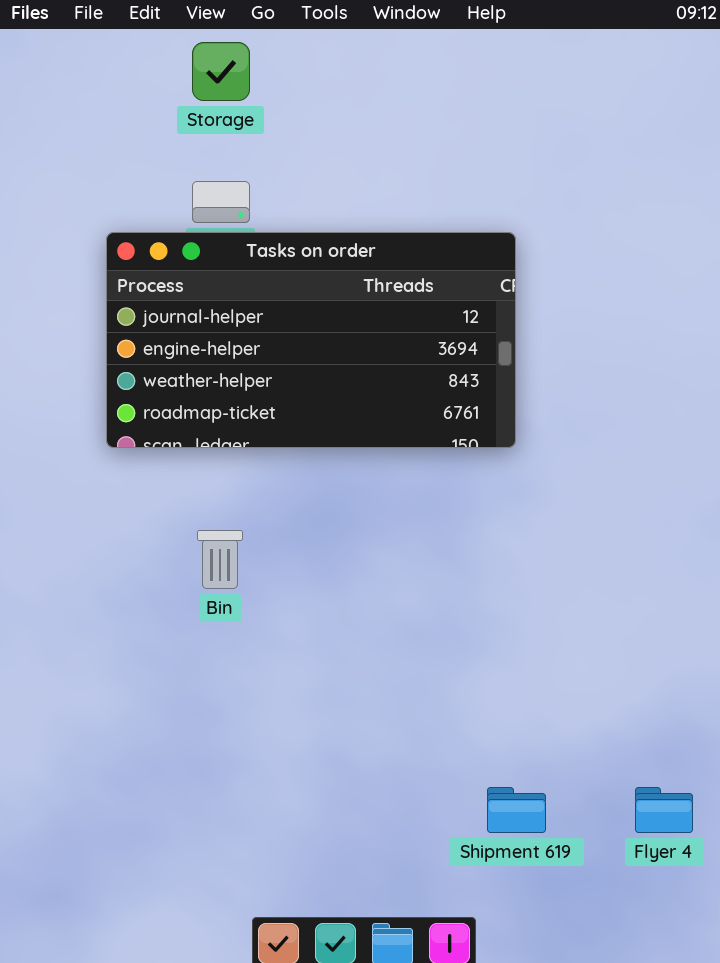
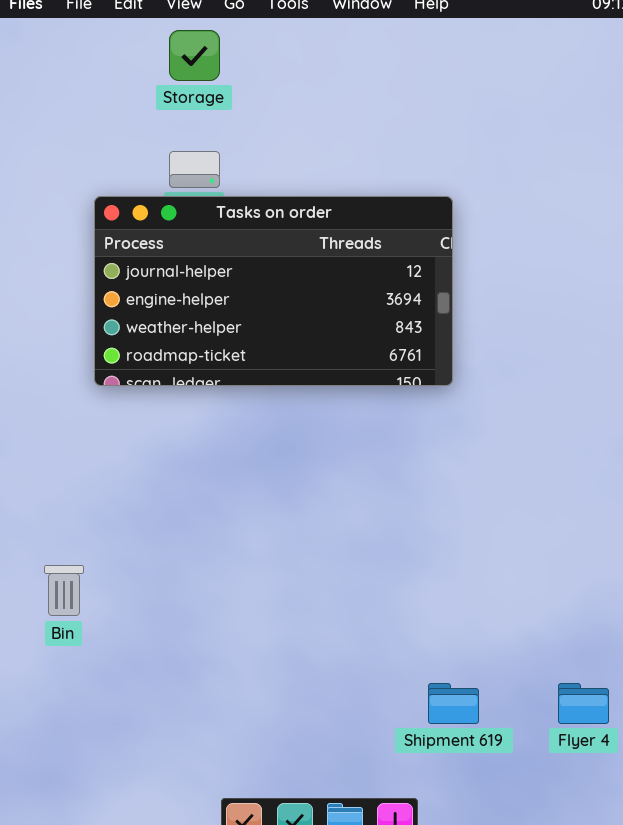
Bin: [197,530,243,589] -> [44,565,84,616], moved

